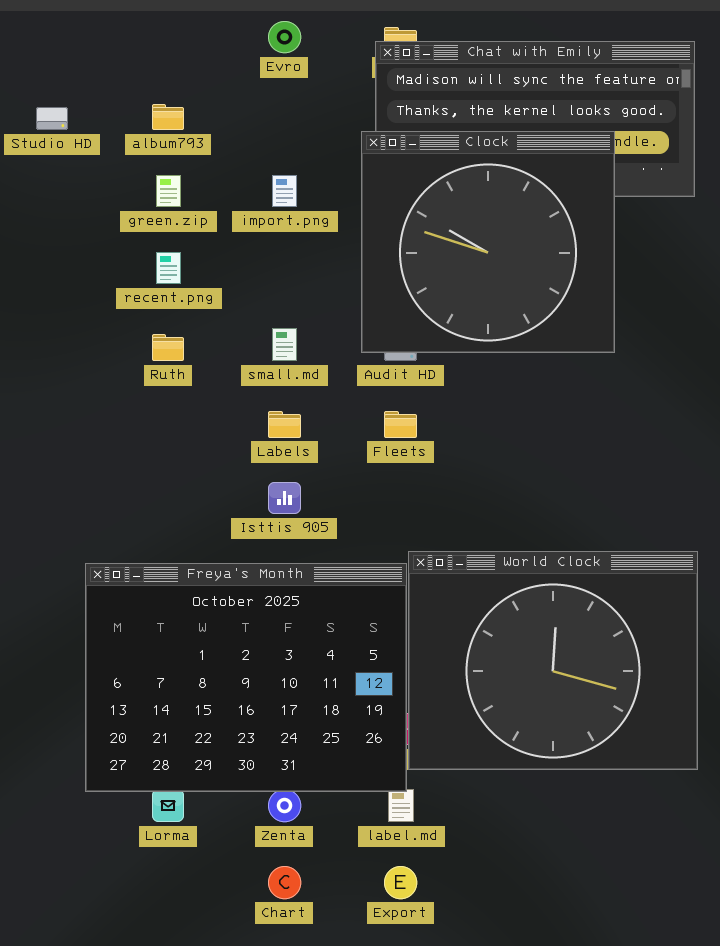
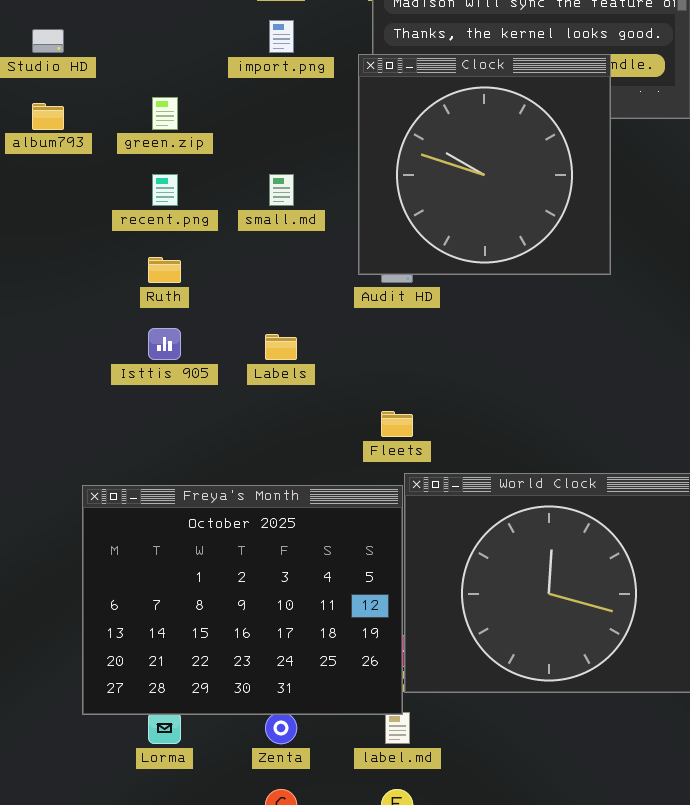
album793: [152,104,184,130] -> [32,103,64,130], moved
import.png: [272,175,297,207] -> [269,20,294,53], moved
small.md: [272,328,297,361] -> [269,174,294,206], moved
Fleets: [384,411,417,438] -> [381,411,413,437], moved
Isttis 905: [268,482,301,514] -> [148,328,181,360], moved

